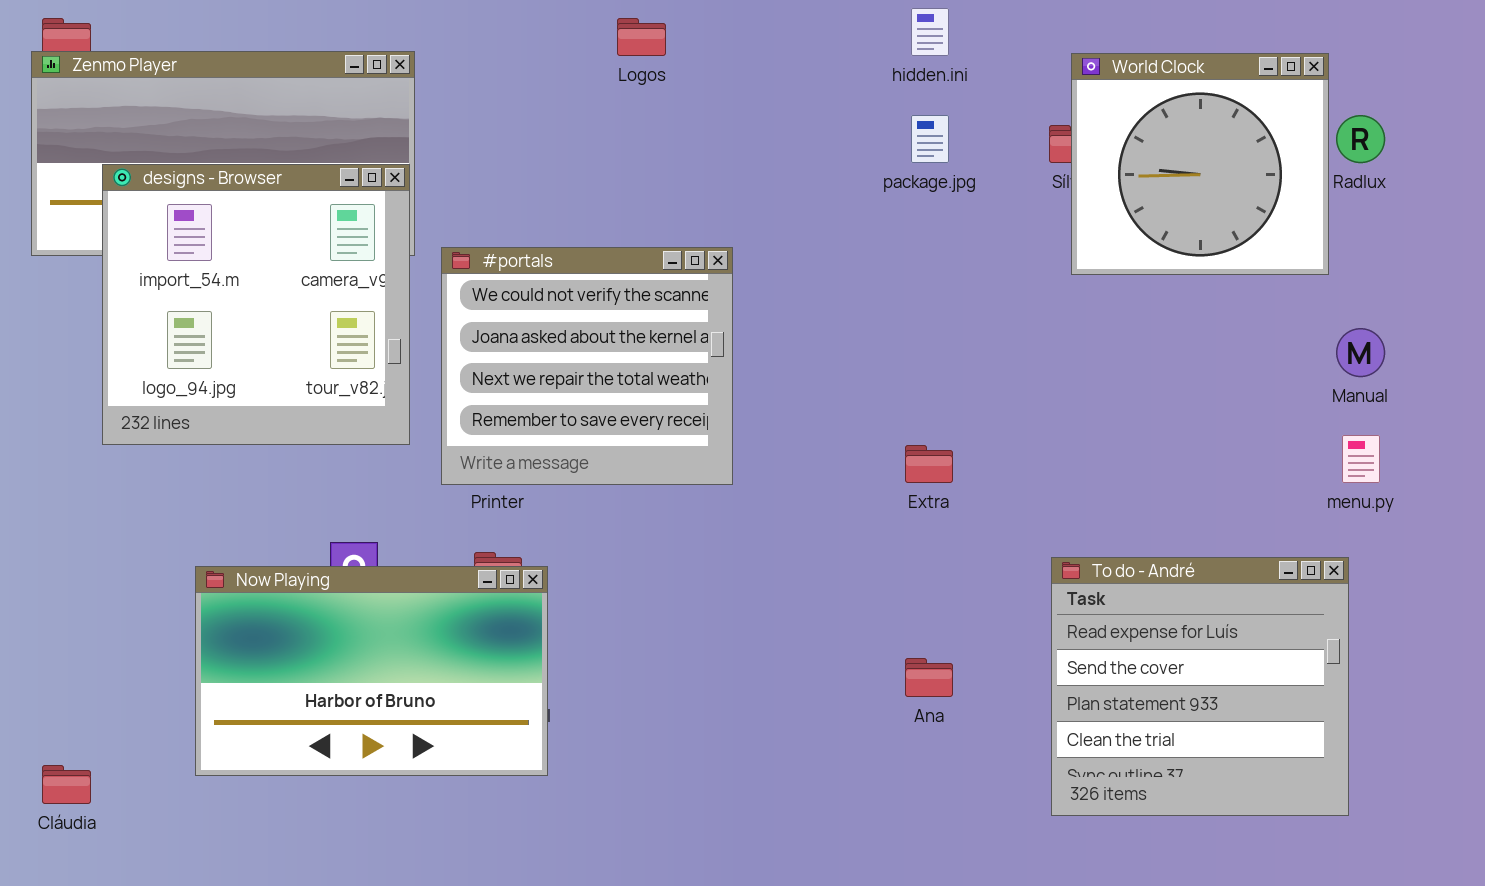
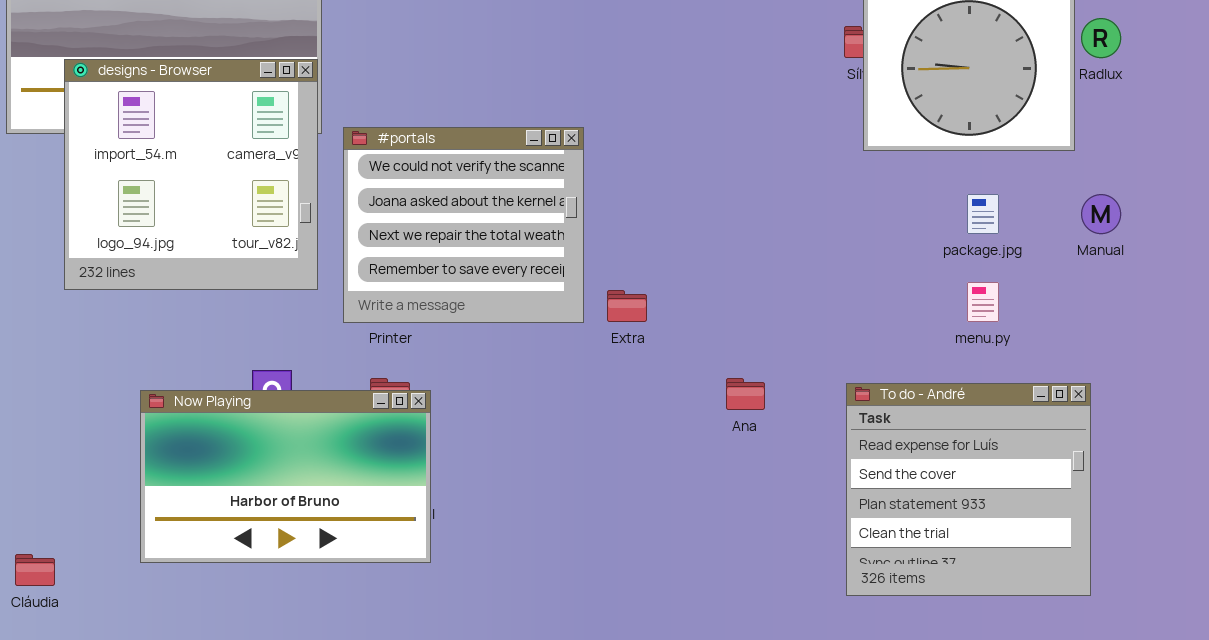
package.jpg: [911,115,949,163] -> [967,194,999,234], moved
menu.py: [1342,435,1380,483] -> [967,282,999,322], moved
Extra: [905,445,953,483] -> [607,290,647,322], moved
Ana: [905,658,953,697] -> [726,378,765,410], moved

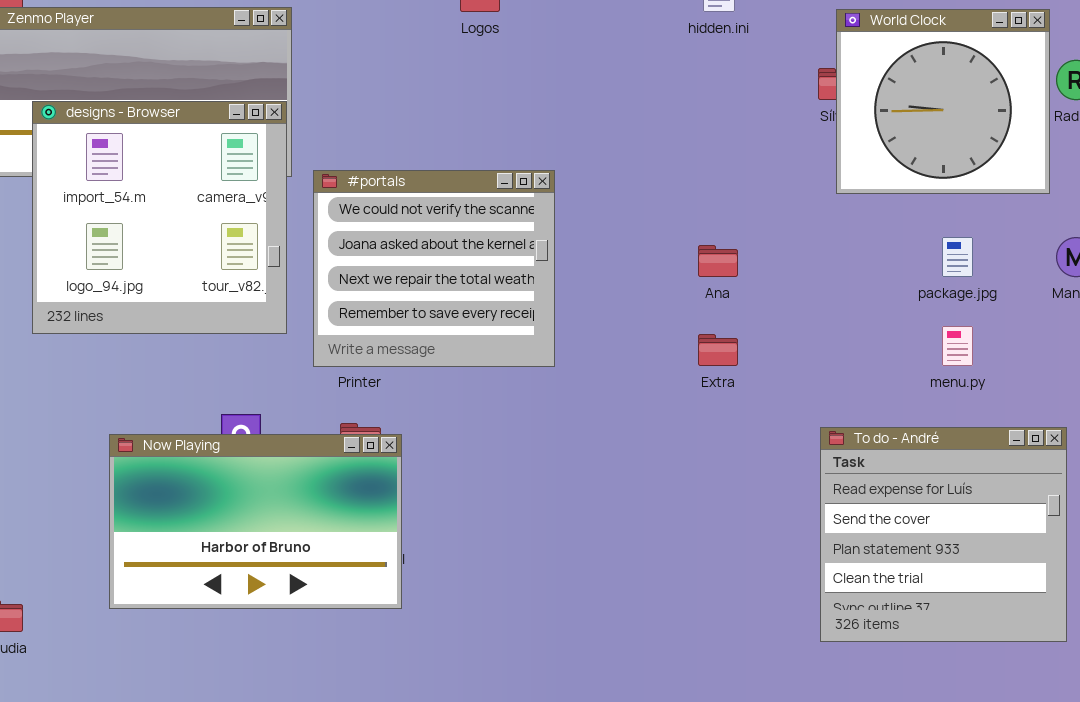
Extra: [607,290,647,322] -> [698,334,738,366], moved
Ana: [726,378,765,410] -> [698,245,738,277], moved

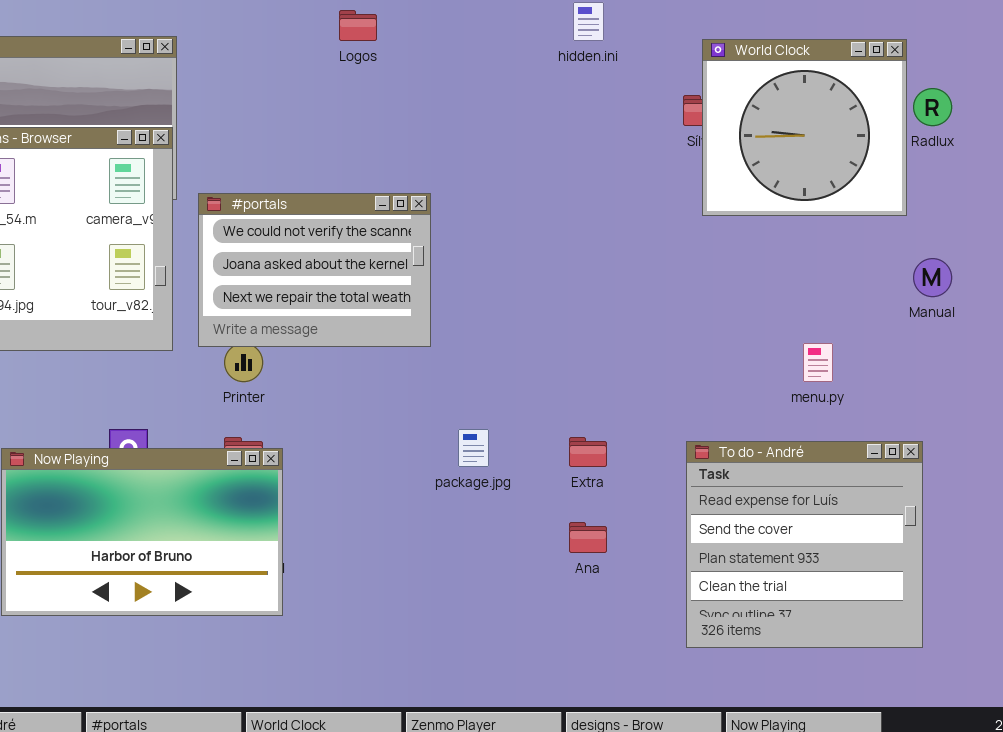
#portals: [313,170,555,367] -> [198,193,431,347], resized
package.jpg: [942,237,973,277] -> [458,429,489,467], moved
Ana: [698,245,738,277] -> [569,522,607,553], moved
Extra: [698,334,738,366] -> [569,437,607,467], moved

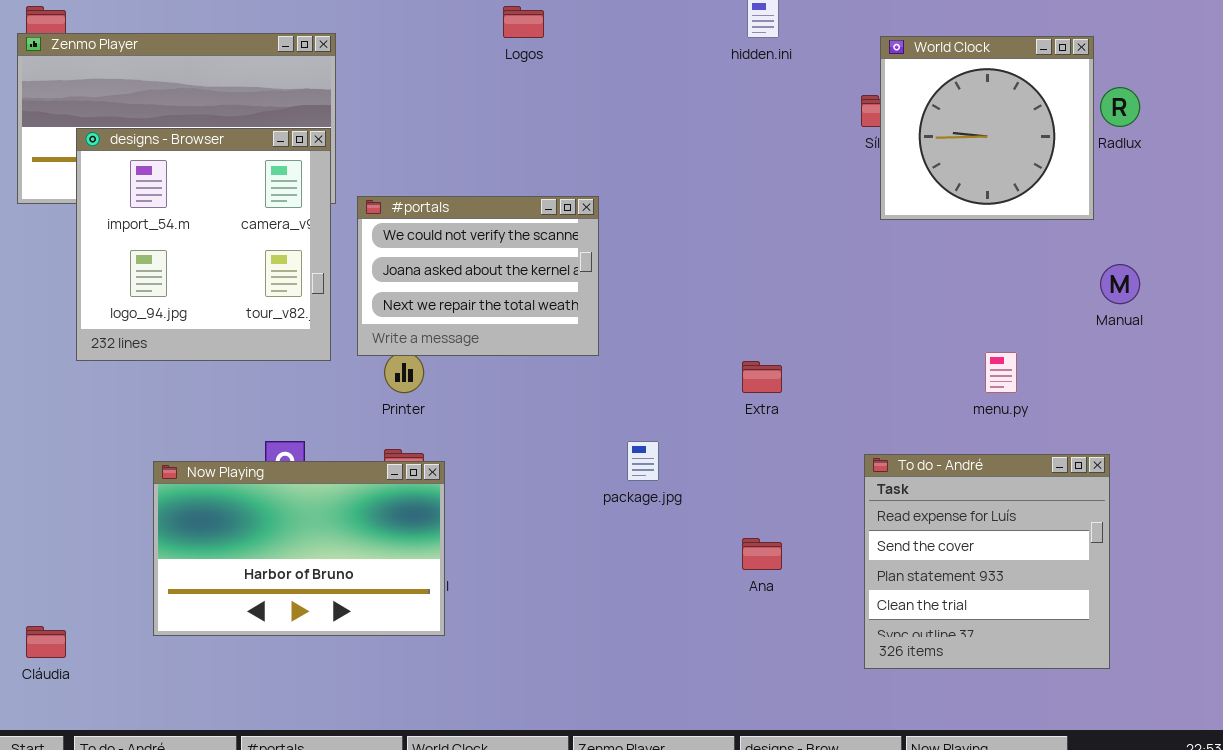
Extra: [569,437,607,467] -> [742,361,782,393], moved

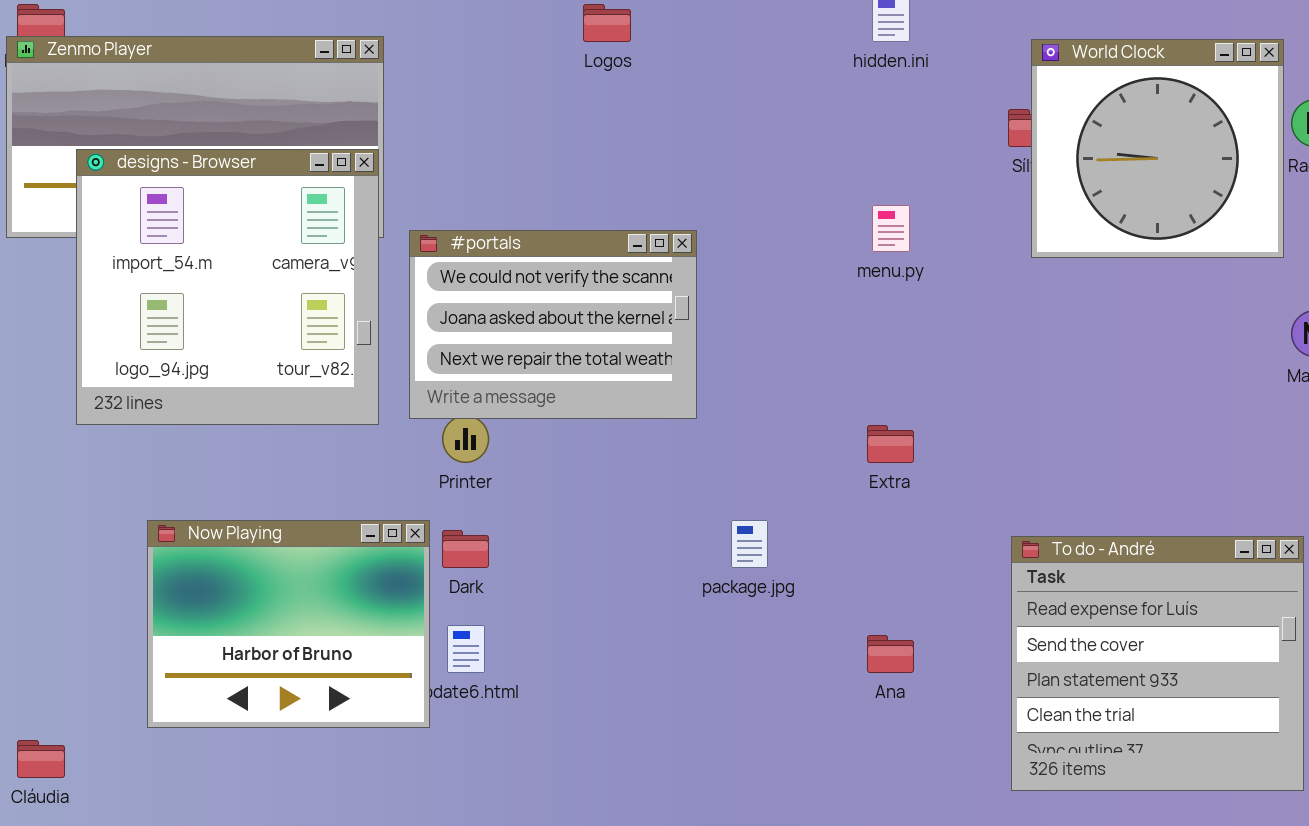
menu.py: [985,352,1017,393] -> [872,205,910,252], moved
Now Playing: [153,461,445,636] -> [147,520,430,728], moved, resized

